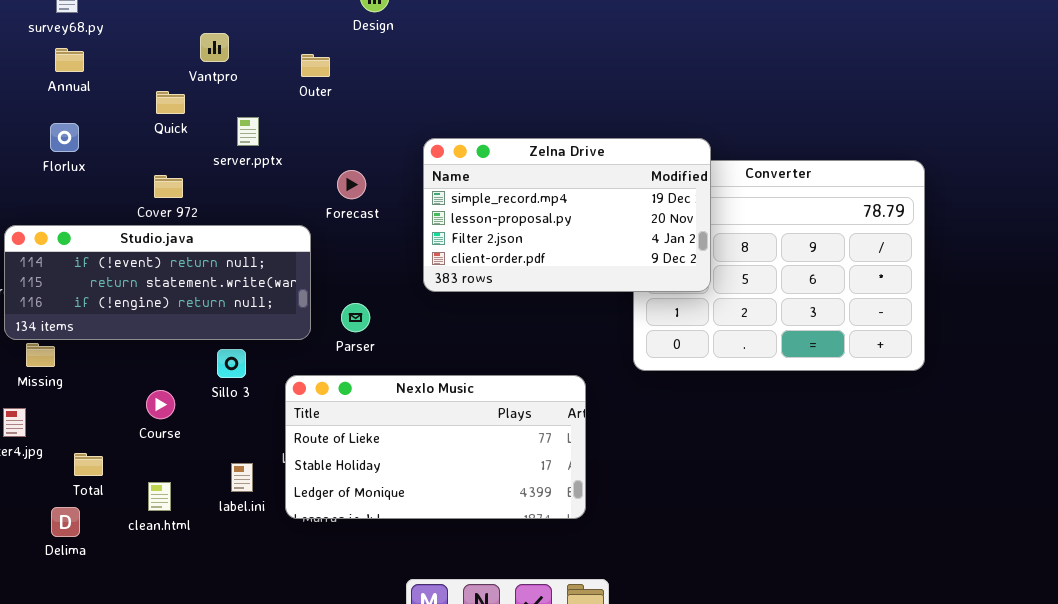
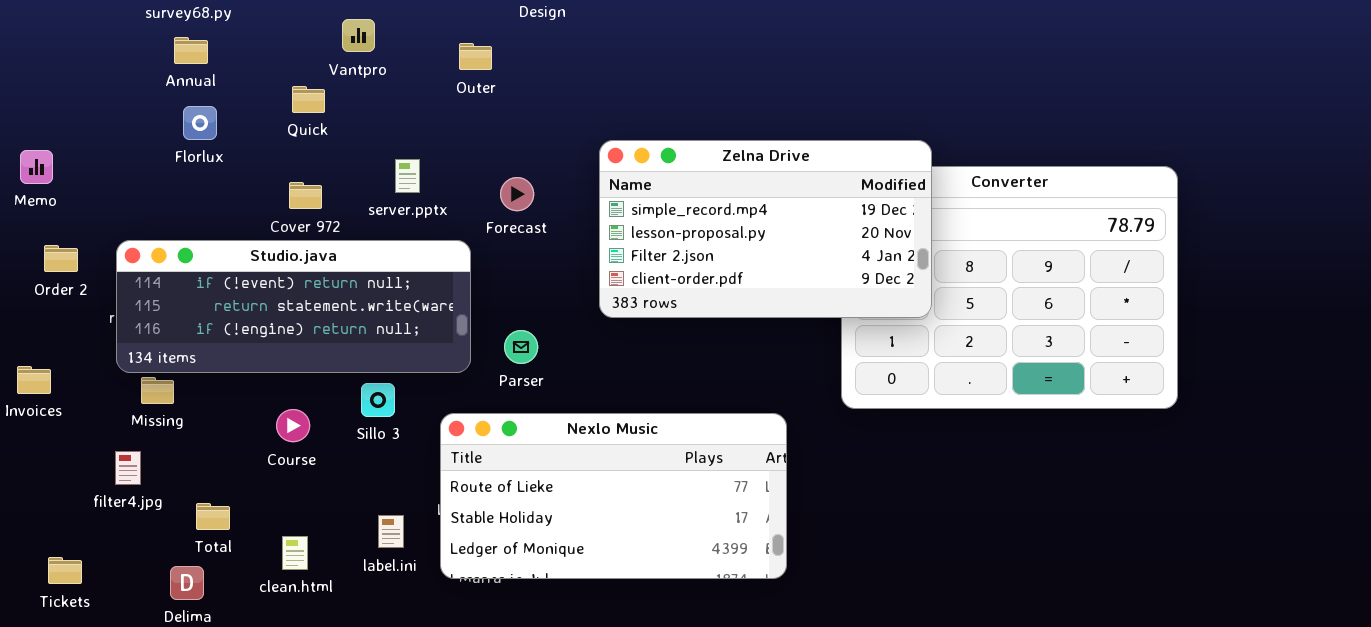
server.pptx: [237,117,259,146] -> [395,159,420,193], moved
Florlux: [50,123,79,152] -> [183,106,217,140], moved
Course: [146,390,175,419] -> [276,409,310,442], moved

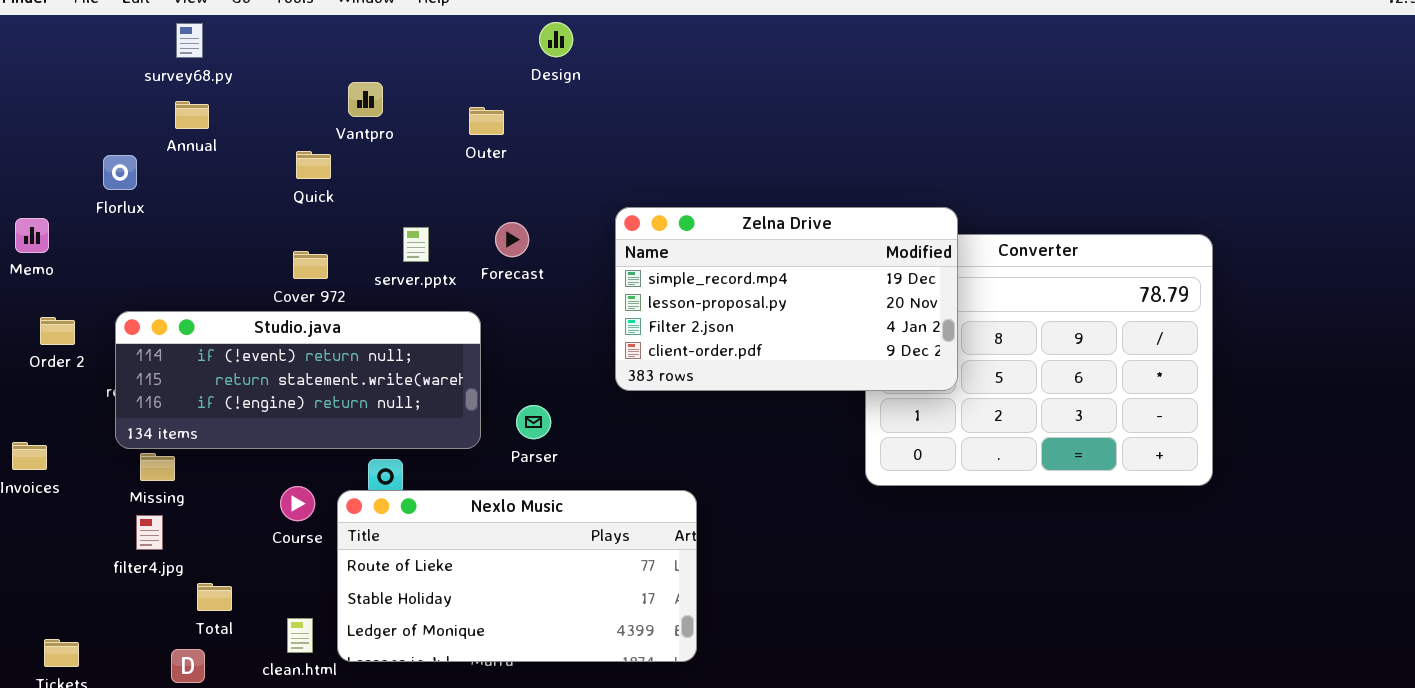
Florlux: [183,106,217,140] -> [103,155,137,190], moved
Forecast: [500,177,534,211] -> [495,222,529,257], moved
Nexlo Music: [440,413,787,579] -> [337,490,697,662], moved
filter4.jpg: [115,451,141,485] -> [136,515,163,550], moved

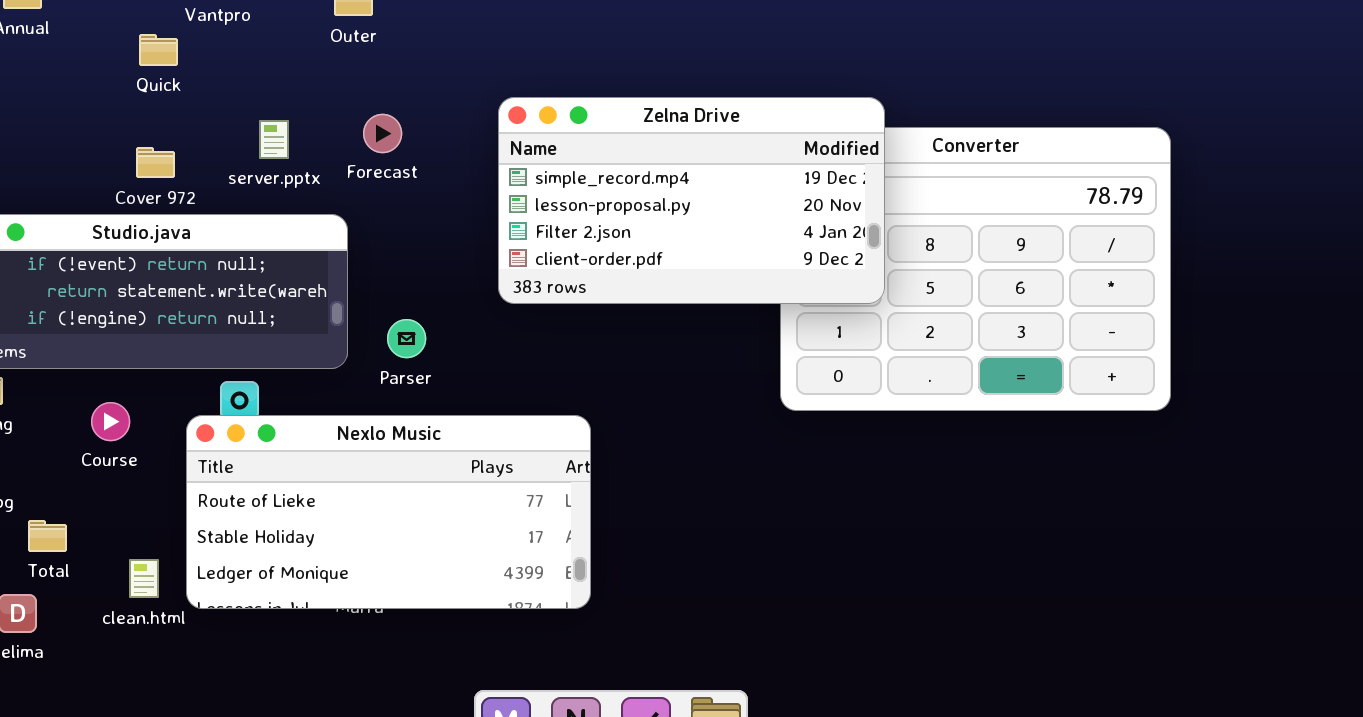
Course: [280,486,315,521] -> [91,402,130,441], moved

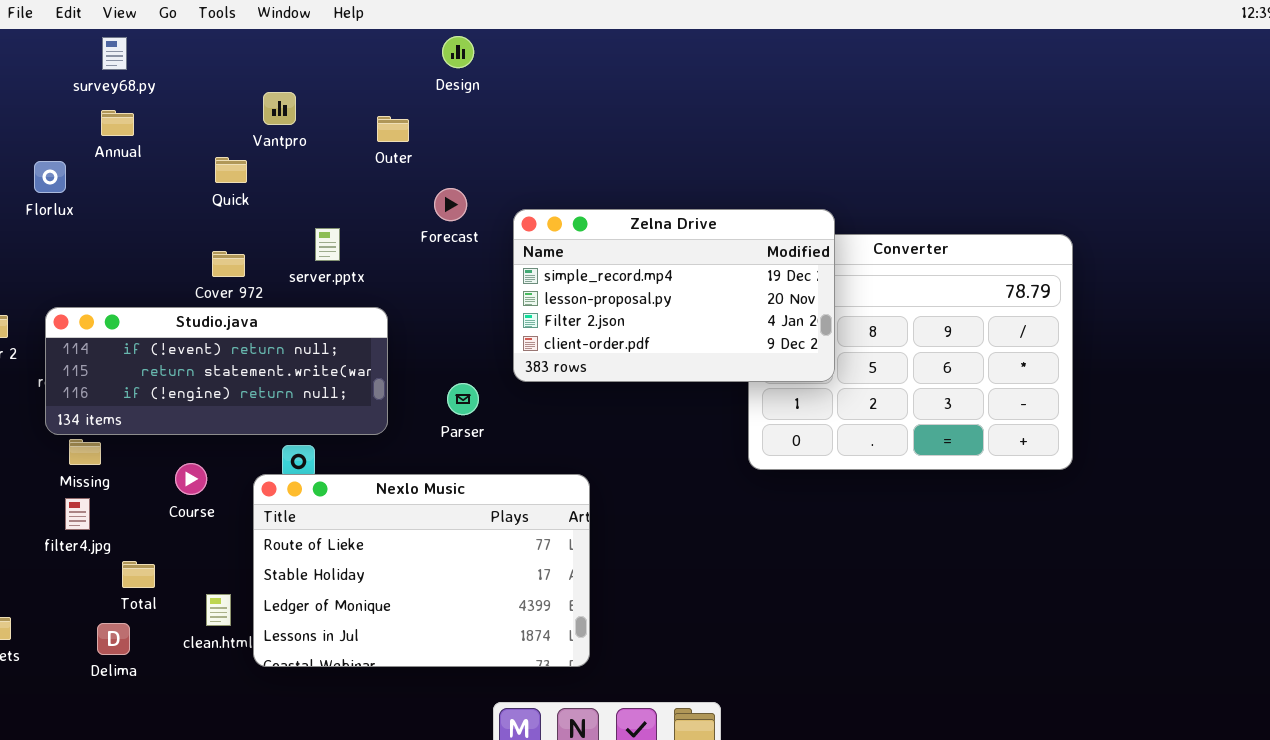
Forecast: [363,114,402,153] -> [434,188,467,221], moved
Parser: [387,319,426,358] -> [447,383,479,415], moved
Nexlo Music: [186,415,591,609] -> [253,474,590,667], resized

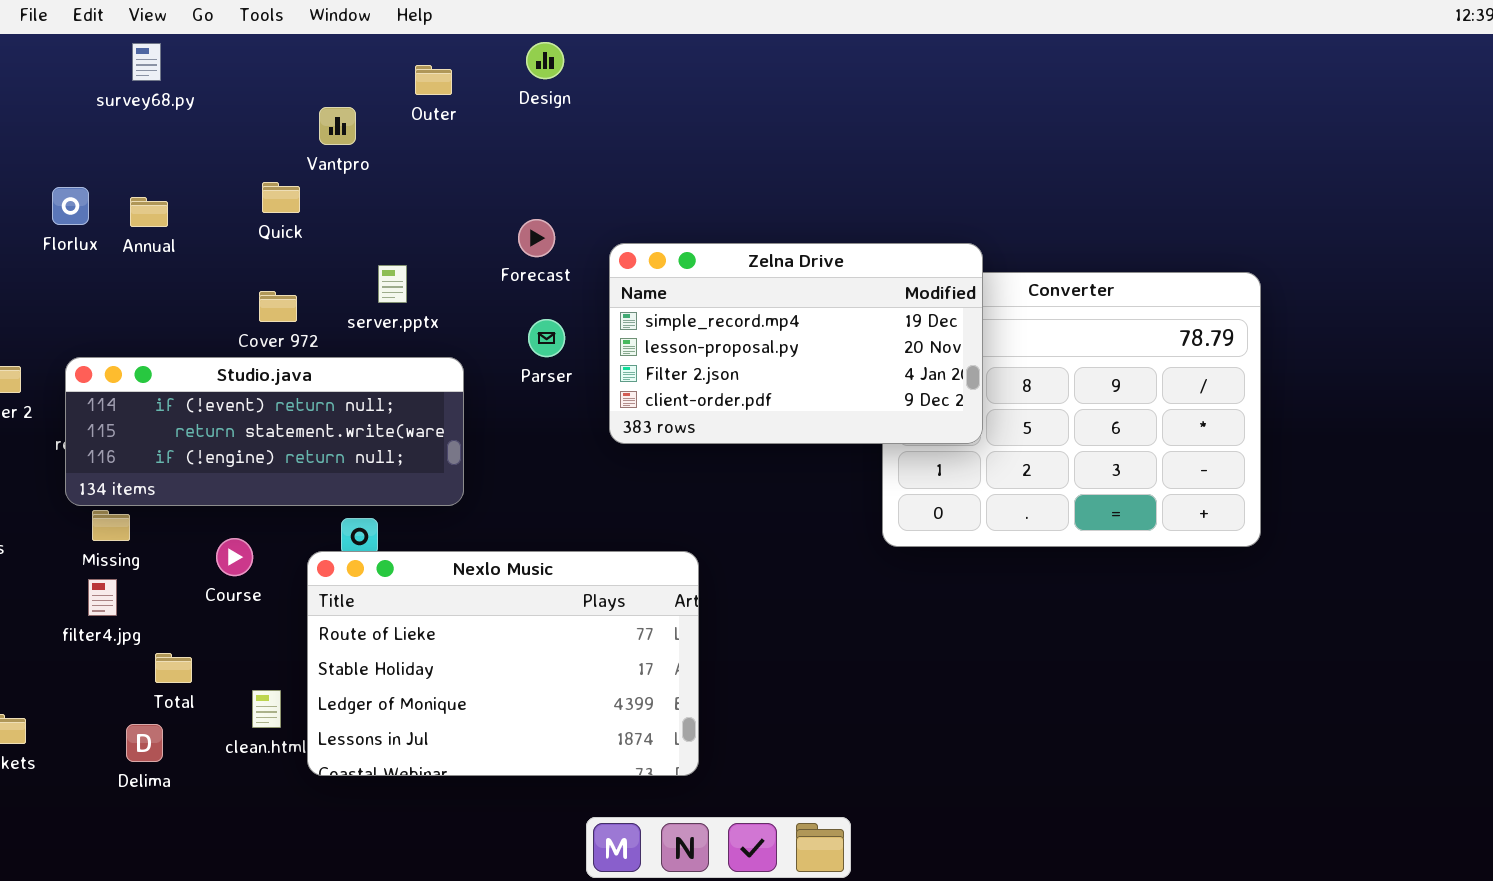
Annual: [101,110,134,136] -> [130,197,168,227], moved
Outer: [377,116,409,142] -> [415,65,452,95], moved
Parser: [447,383,479,415] -> [528,319,565,357], moved

